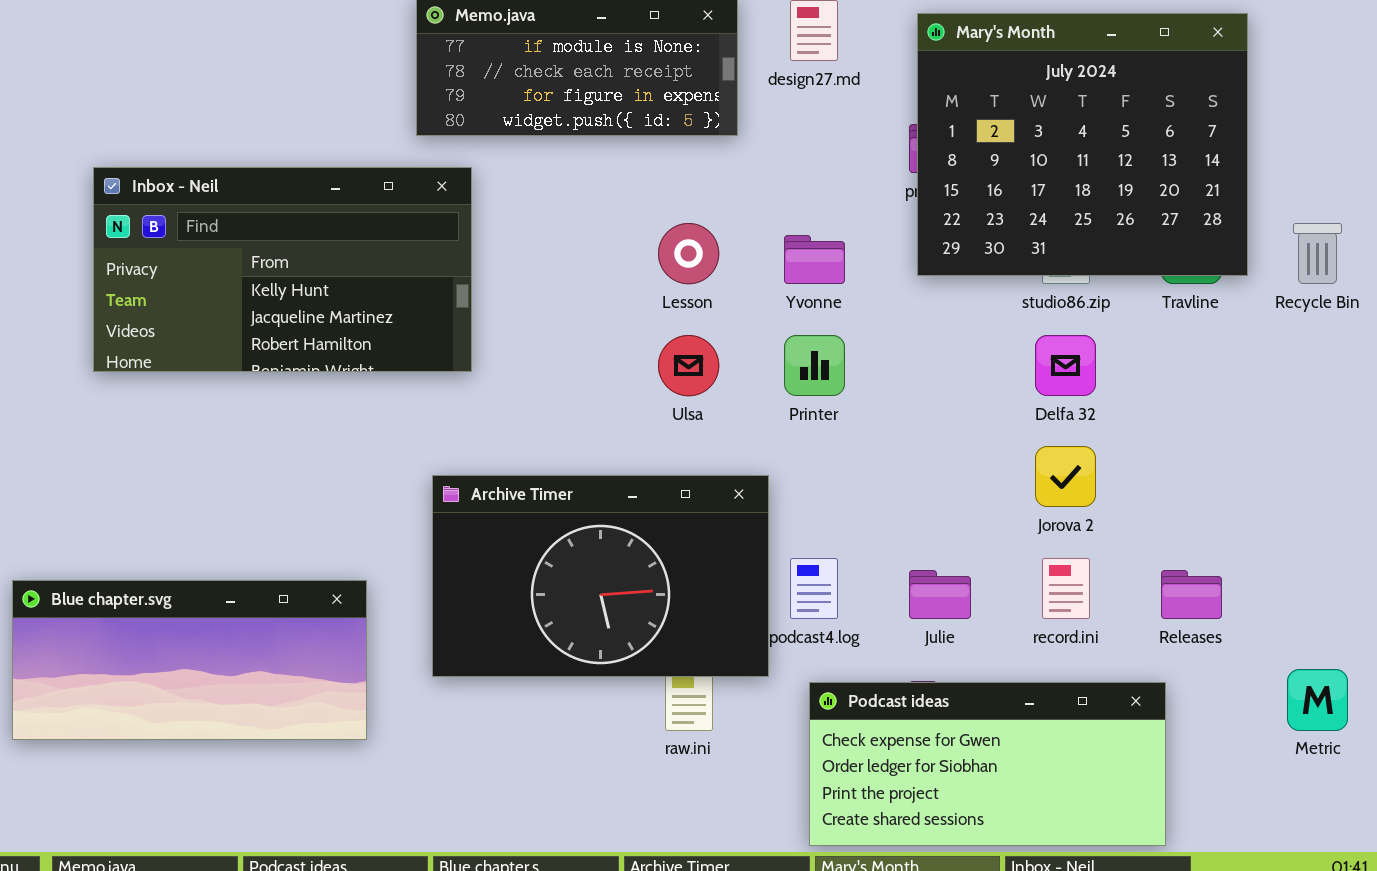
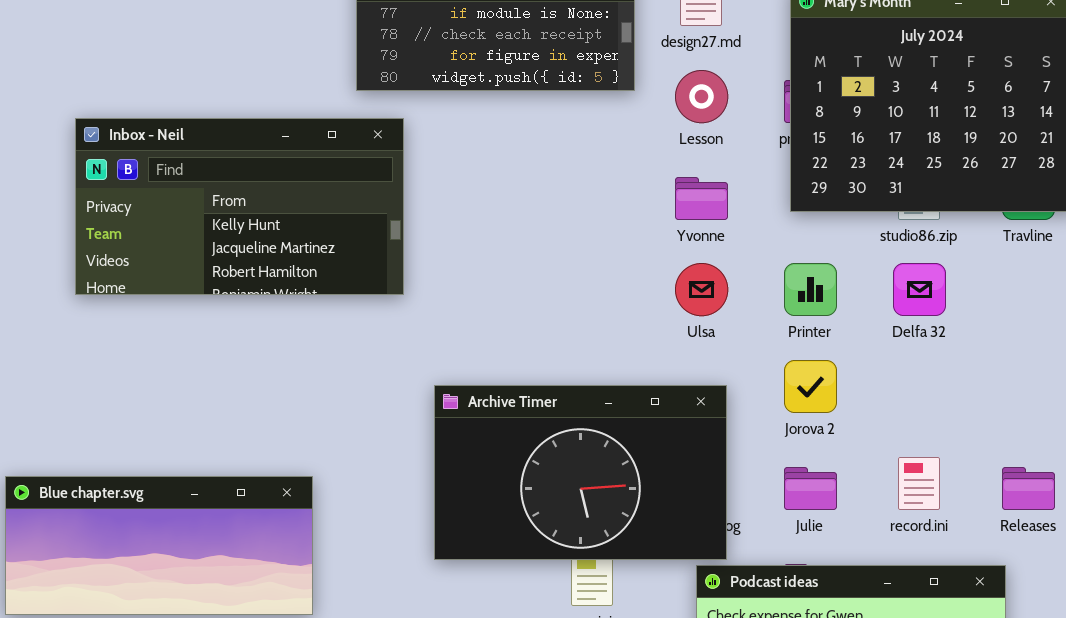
Lesson: [658,223,719,284] -> [675,70,728,123], moved
Ulsa: [658,335,719,396] -> [675,263,728,316], moved
Printer: [784,335,845,396] -> [784,263,837,316], moved
Jorova 2: [1035,446,1096,507] -> [784,360,837,413], moved
Archive Timer: [432,475,769,677] -> [434,385,727,560], moved

